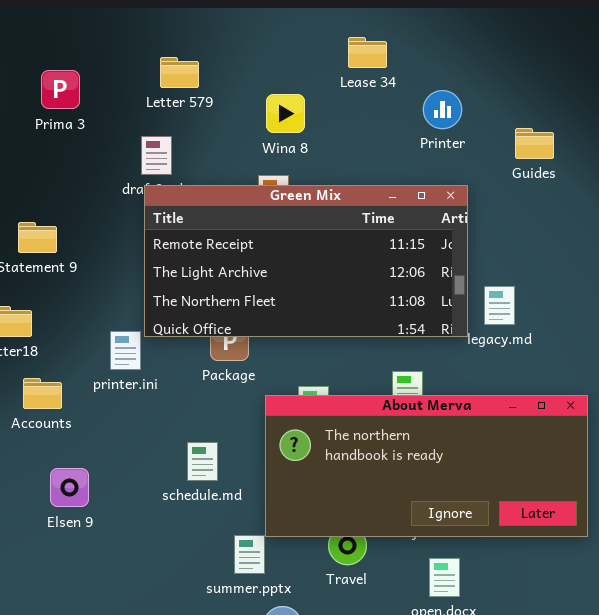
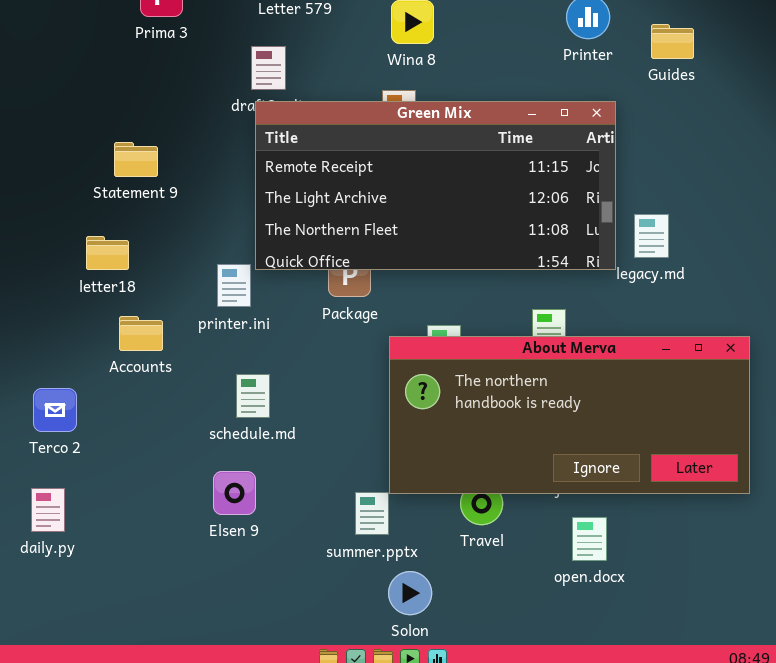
Guides: [515,128,554,159] -> [651,24,694,59], moved
schedule.md: [187,442,218,481] -> [236,374,270,418], moved
Elsen 9: [50,468,89,507] -> [213,471,256,515], moved

